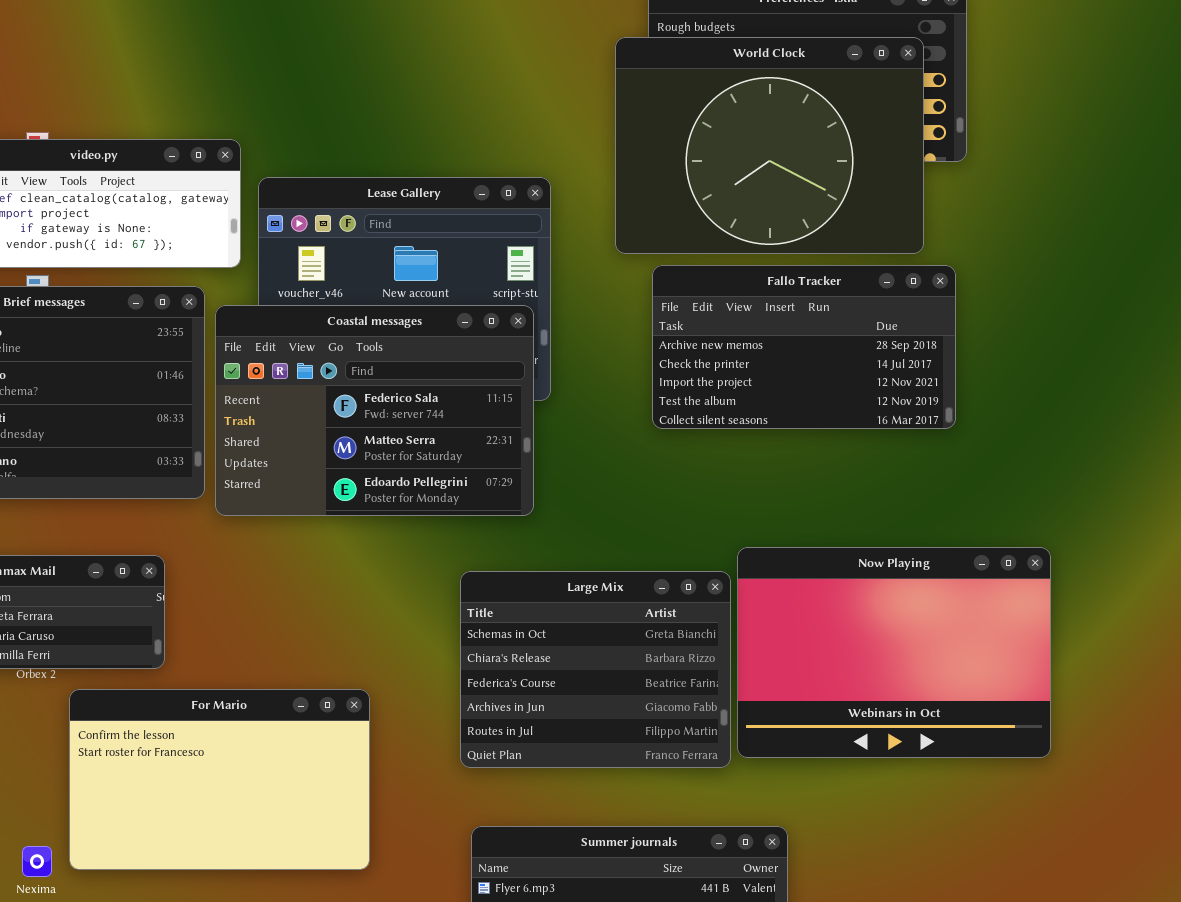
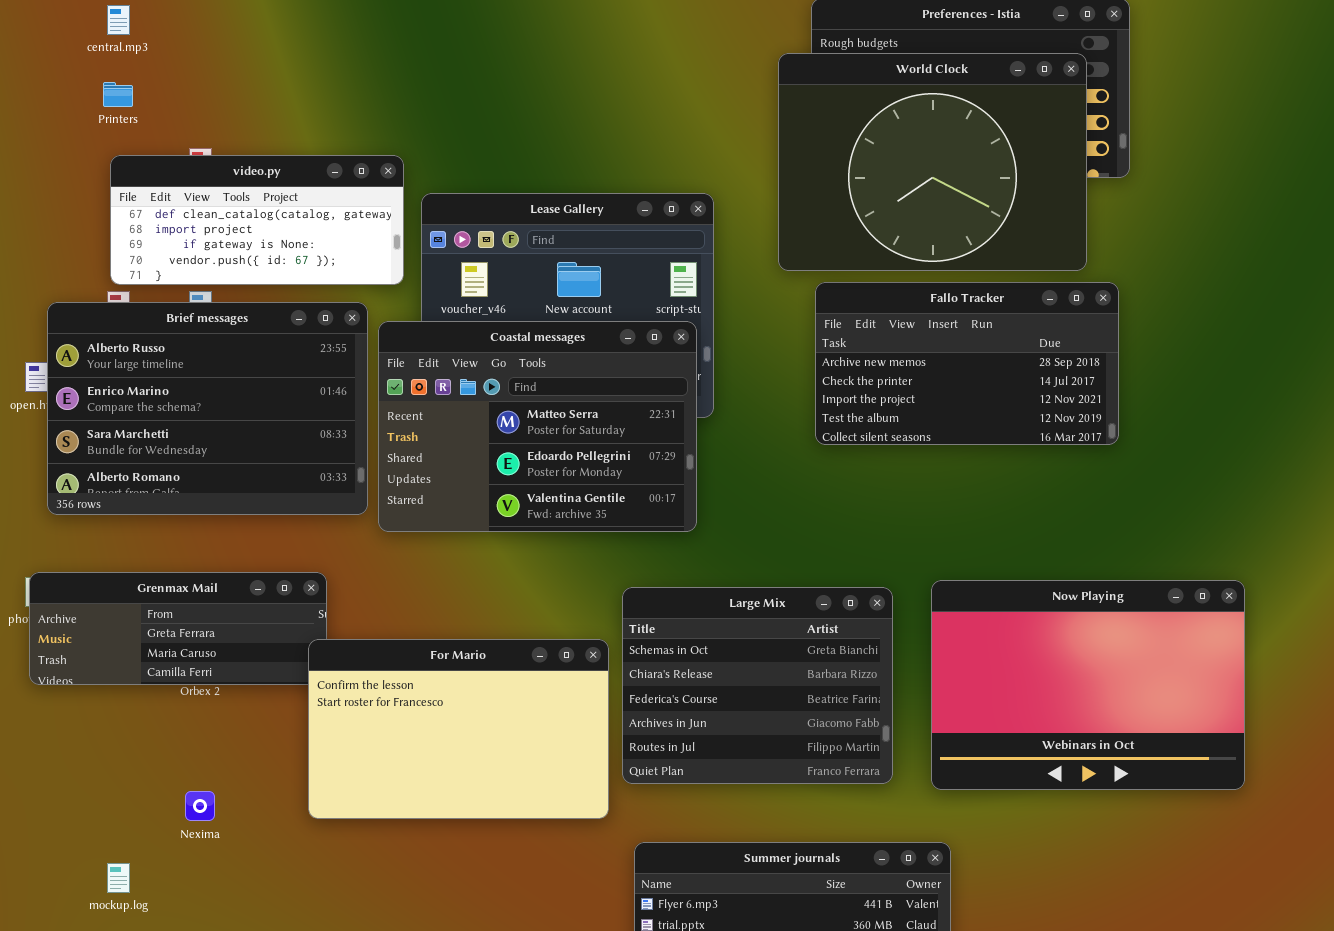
Coastal messages: [215,305,534,516] -> [378,321,697,532], scrolled down 1 row
Now Playing: [737,547,1051,758] -> [931,580,1245,790], moved
For Mario: [69,689,370,870] -> [308,639,609,819], moved
Nexima: [22,846,52,877] -> [185,791,215,821], moved

